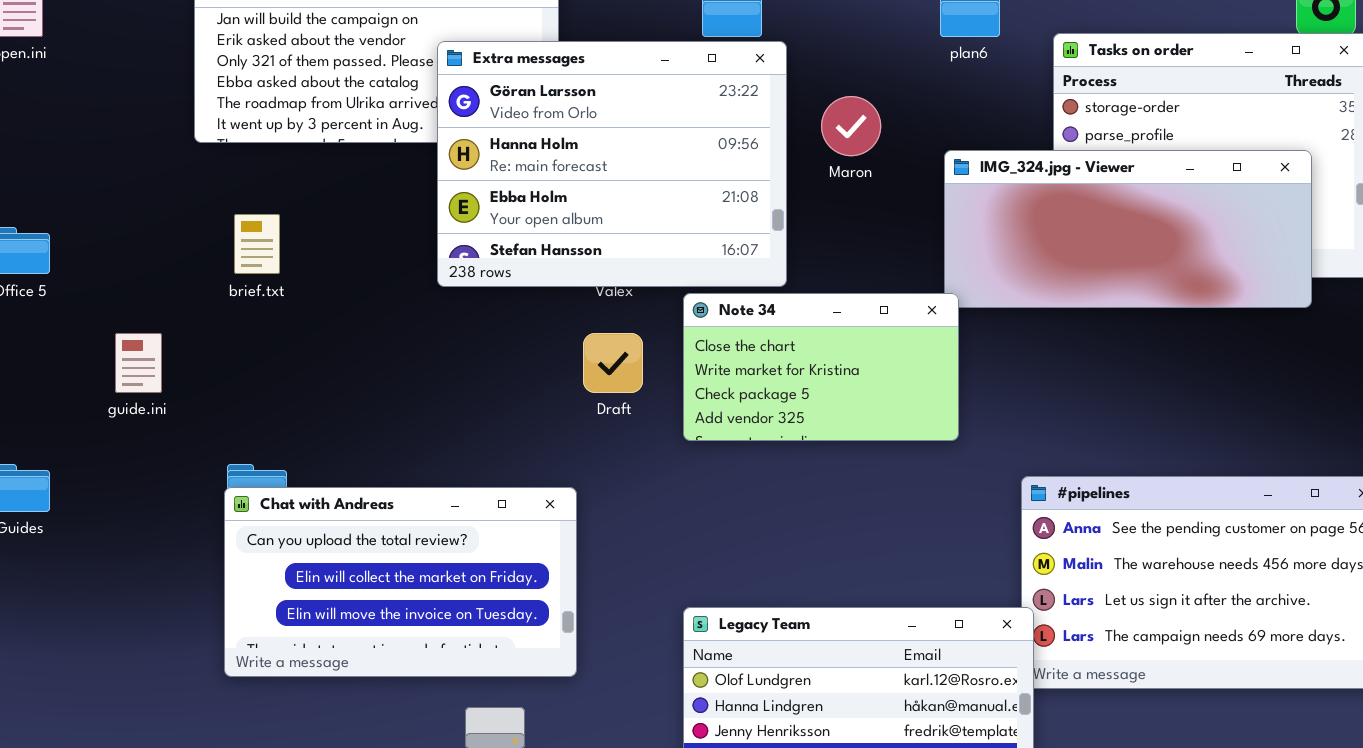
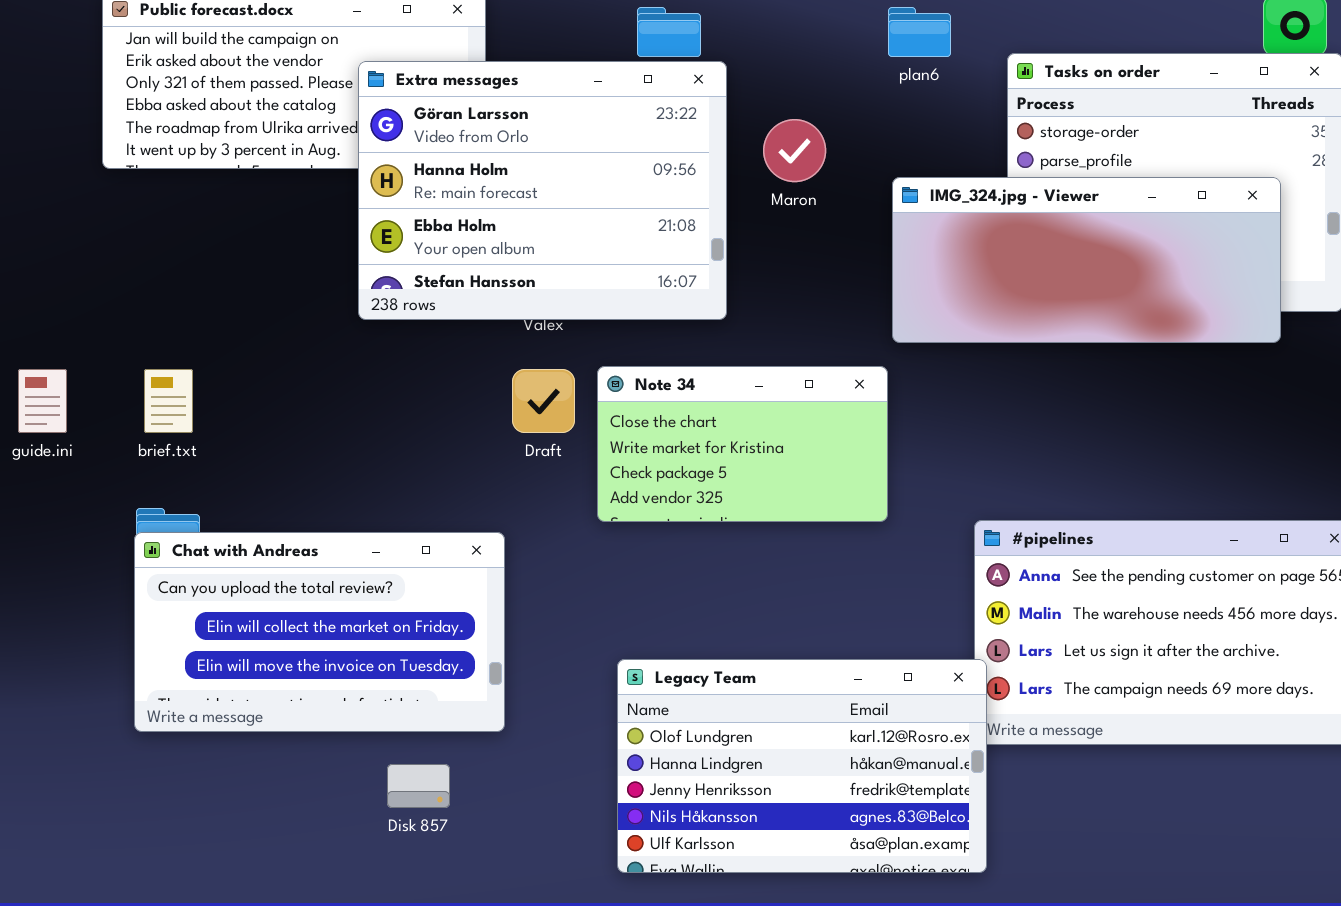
brief.txt: [234,214,280,274] -> [144,369,193,433], moved
Note 34: [683,293,959,441] -> [597,366,888,522], moved

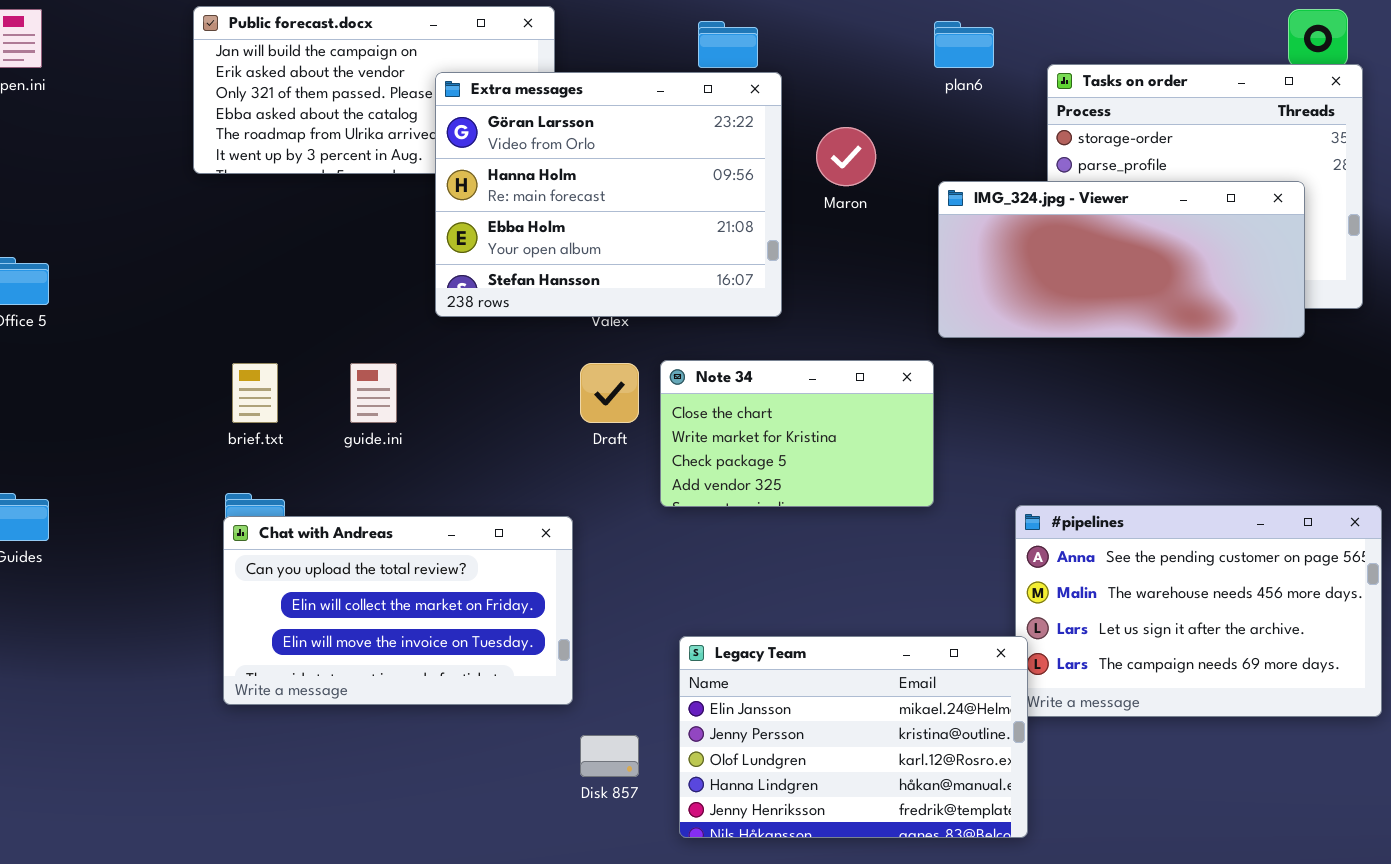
guide.ini: [18,369,67,433] -> [350,363,397,423], moved
Legacy Team: [617,659,987,873] -> [679,636,1028,838], scrolled up 2 rows
Disk 857: [387,764,450,808] -> [580,735,639,777], moved

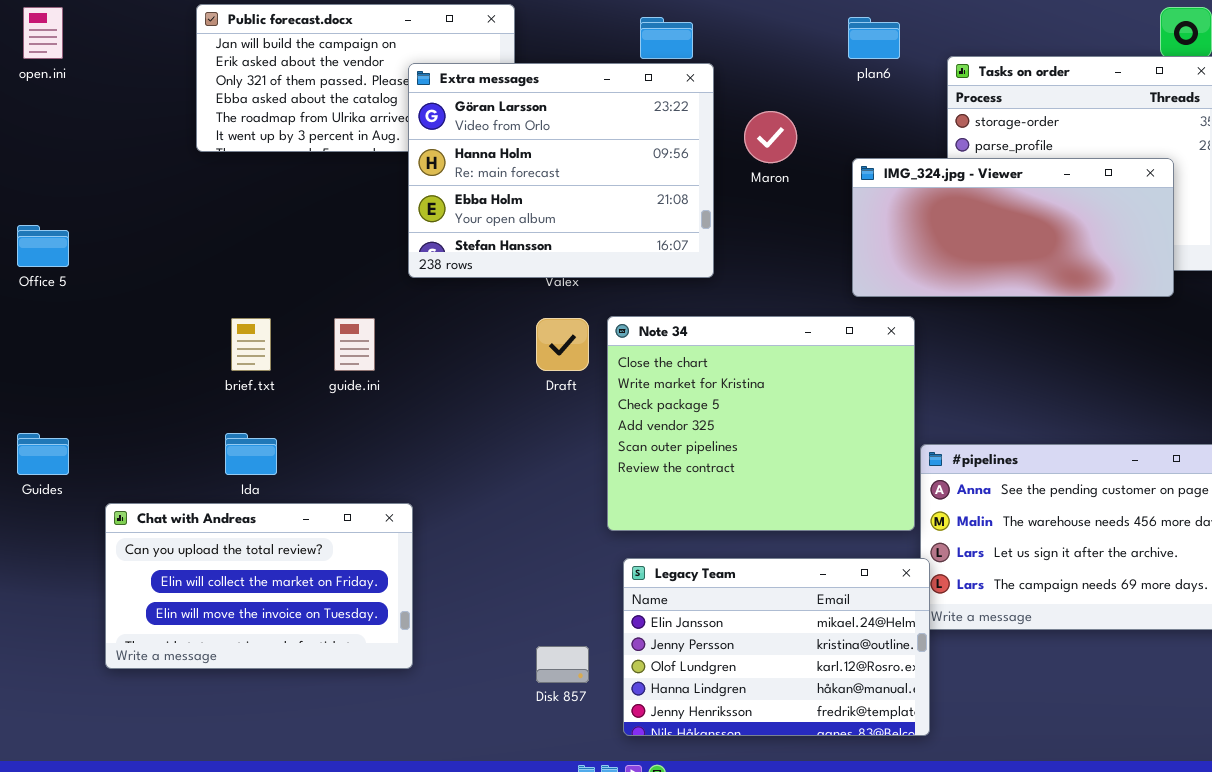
Note 34: [660,360,934,507] -> [607,316,915,531], resized
Chat with Andreas: [223,516,573,705] -> [105,503,413,669], moved

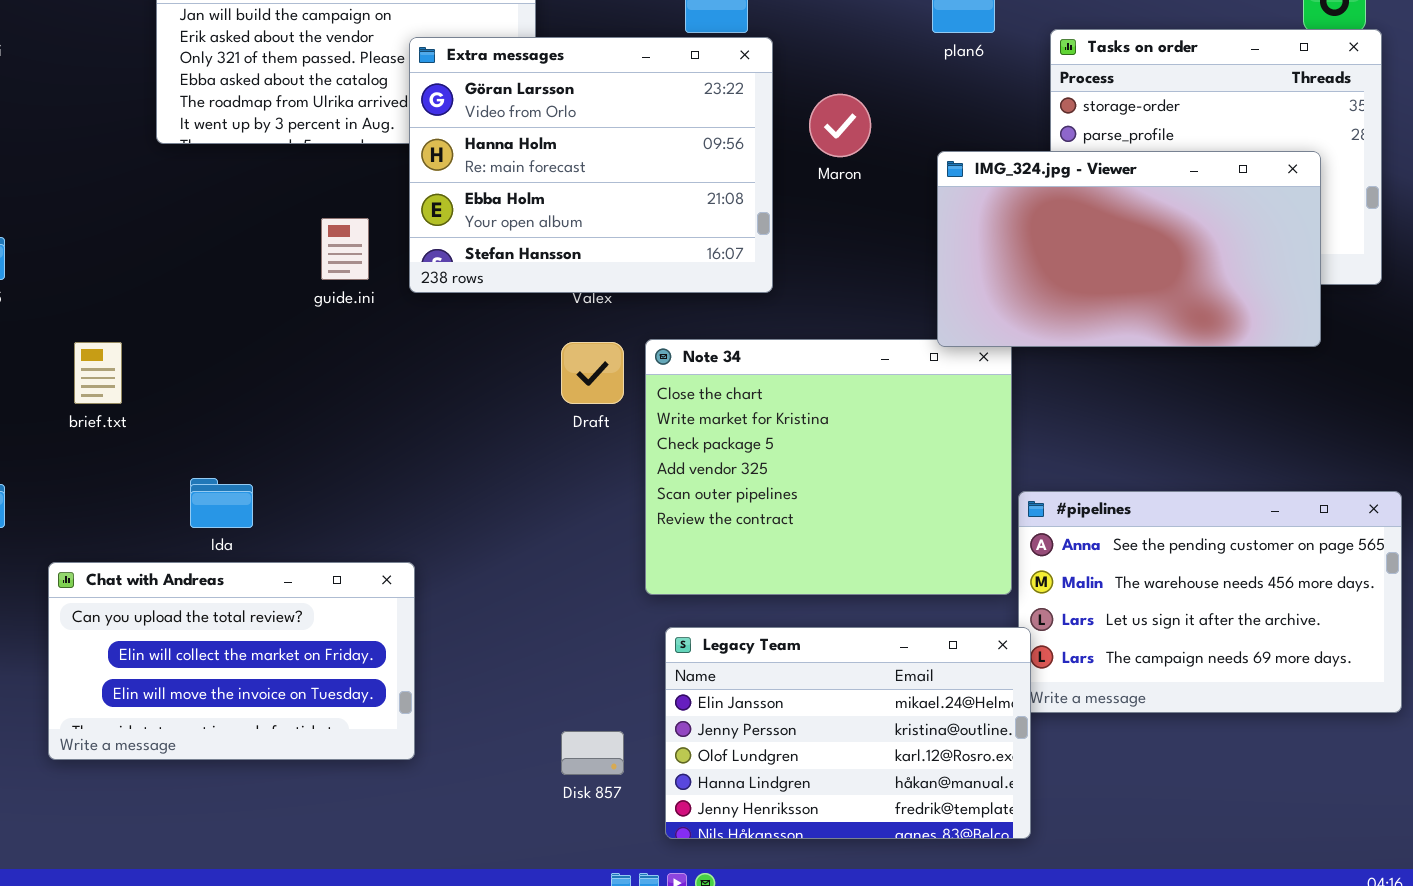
IMG_324.jpg - Viewer: [852,158,1174,297] -> [937,151,1321,347], resized
brief.txt: [231,318,271,371] -> [74,342,122,404], moved
guide.ini: [334,318,375,371] -> [321,218,369,280], moved

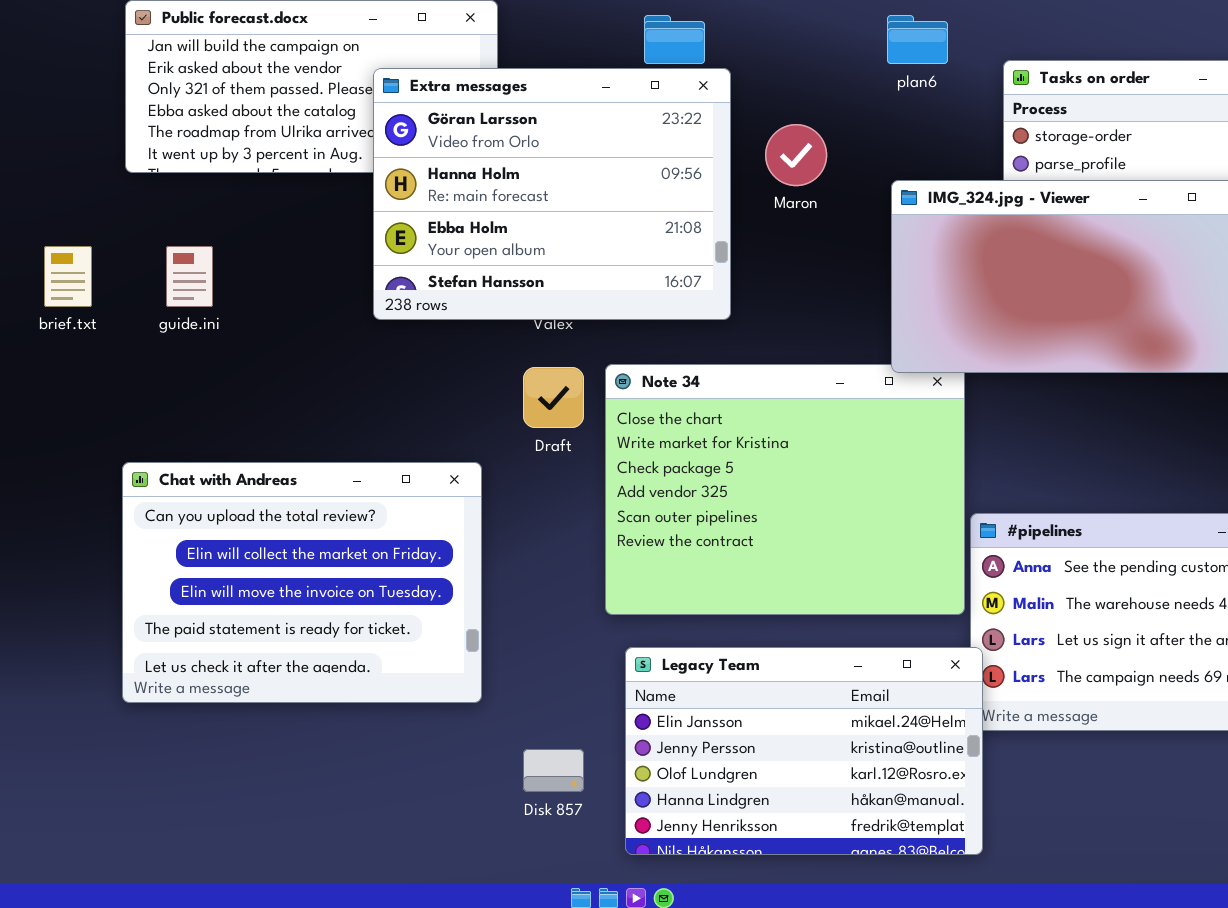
guide.ini: [321,218,369,280] -> [166,246,213,307], moved
brief.txt: [74,342,122,404] -> [44,246,92,307], moved
Chat with Andreas: [48,562,415,760] -> [122,462,482,703], moved, resized

